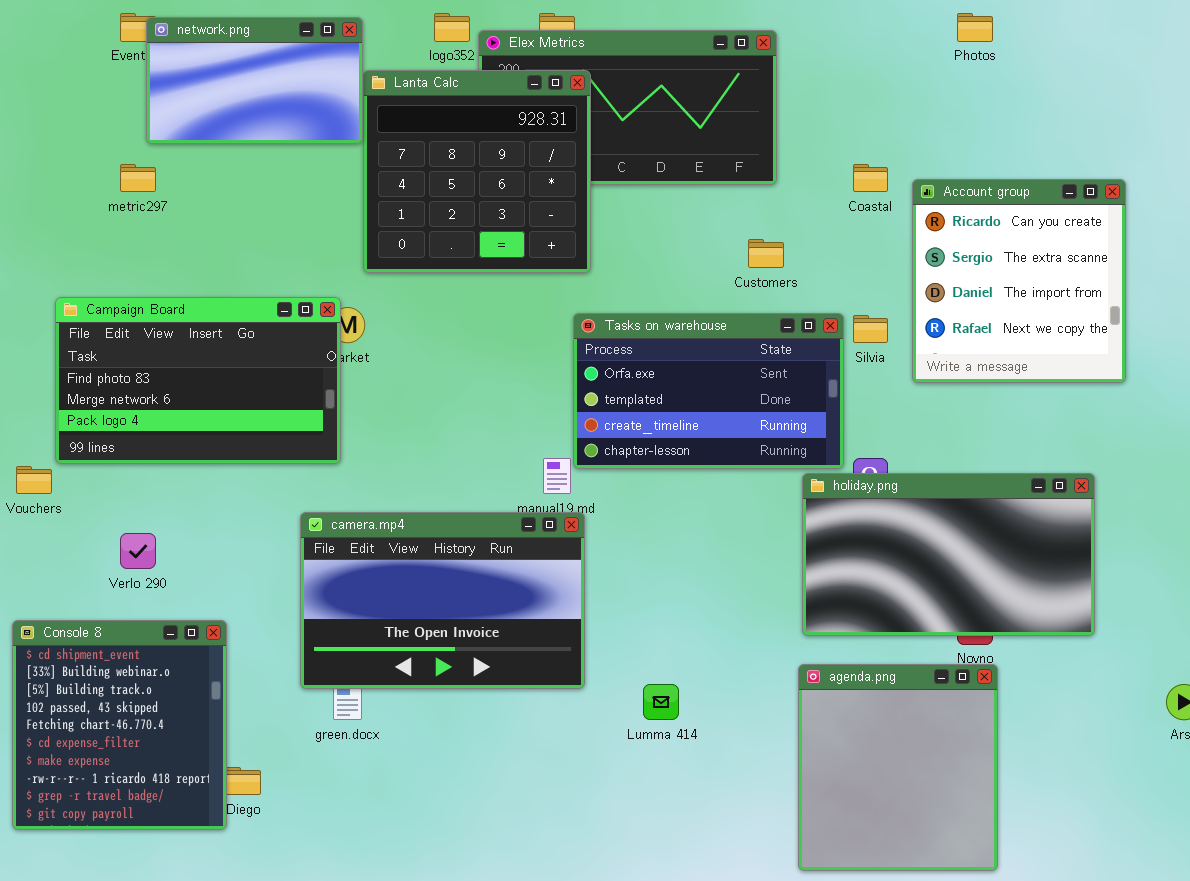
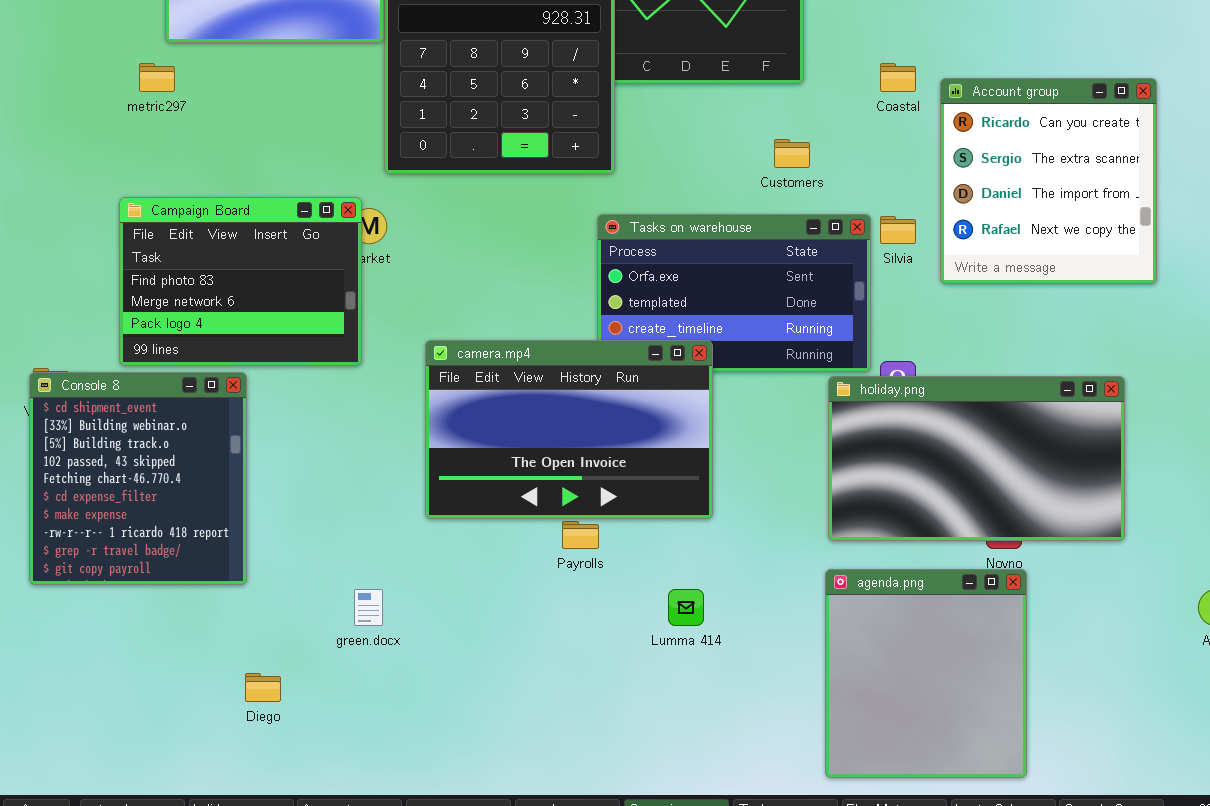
Campaign Board: [55,297,341,464] -> [119,197,362,366], resized
camera.mp4: [300,512,585,689] -> [425,340,713,519], moved
Console 8: [12,620,227,830] -> [29,372,247,585], moved

